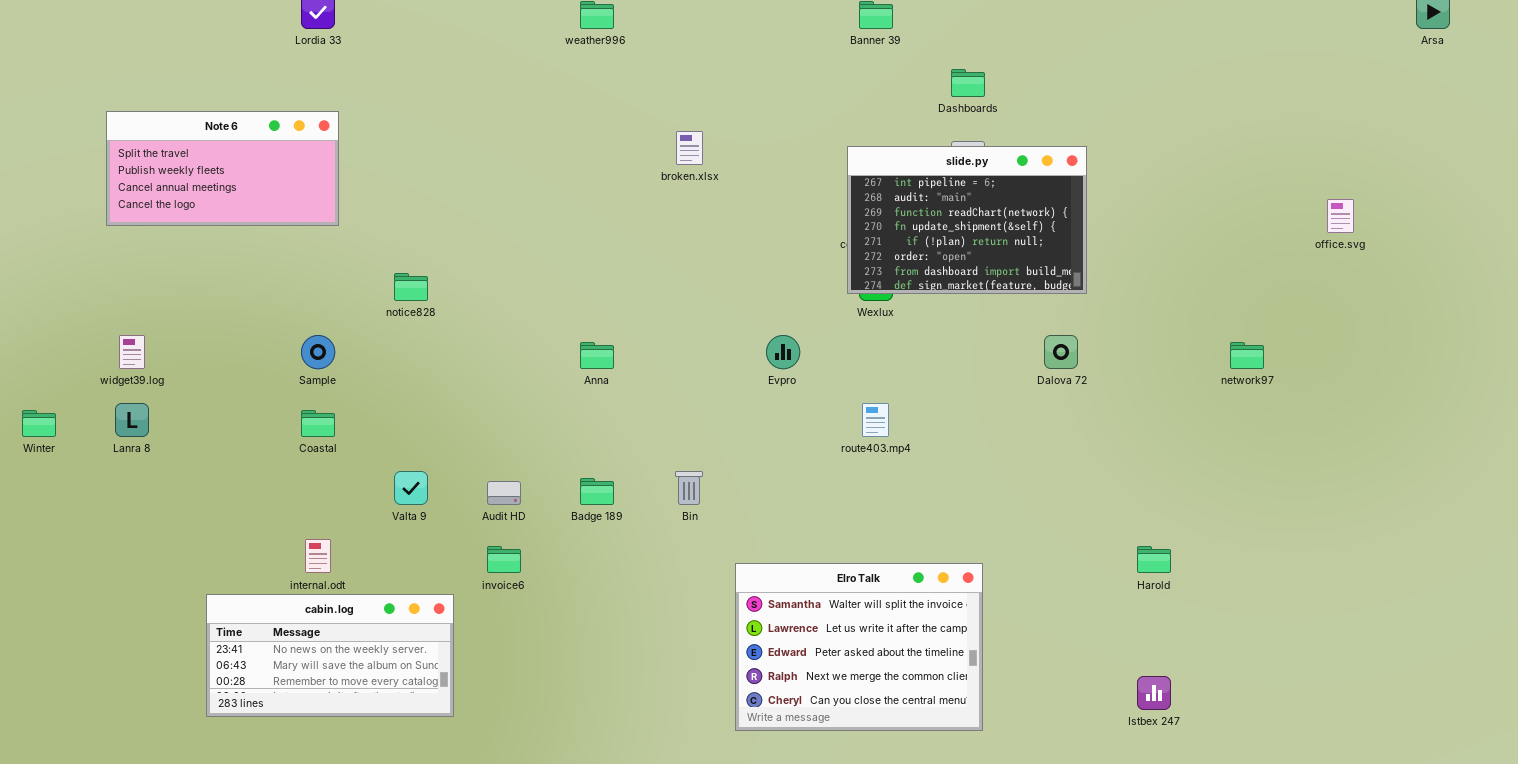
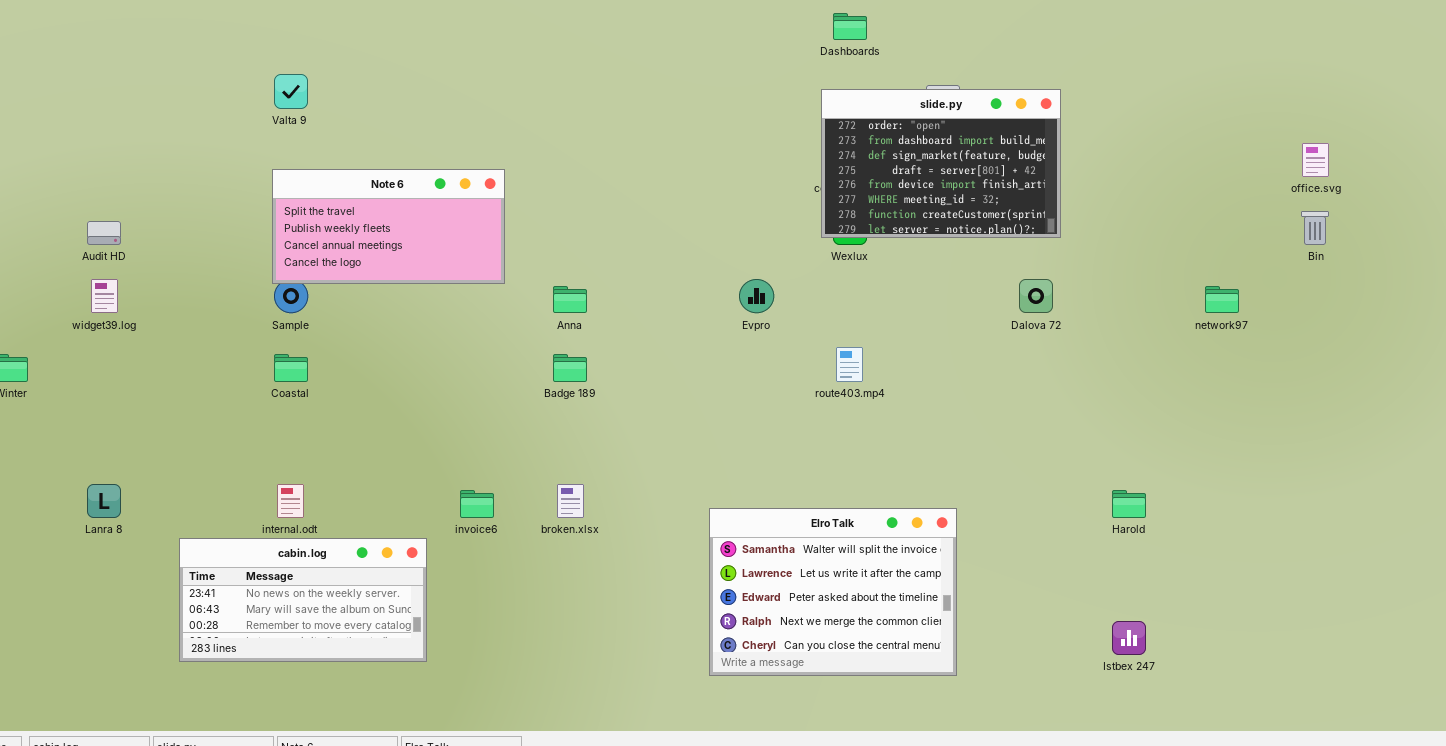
Dashboards: [951,69,985,97] -> [833,13,867,40], moved
Note 6: [106,111,339,226] -> [272,169,505,284], moved
broken.xlsx: [676,131,703,165] -> [557,484,584,518], moved
slide.py: [847,146,1087,294] -> [821,89,1061,238], scrolled down 5 rows
Lanra 8: [115,403,149,437] -> [87,484,121,518], moved
Valta 9: [394,471,428,505] -> [274,74,308,109], moved
Bin: [675,471,703,505] -> [1301,211,1329,245], moved
Badge 189: [580,478,614,505] -> [553,354,587,382], moved
Audit HD: [487,481,521,505] -> [87,221,121,245], moved

